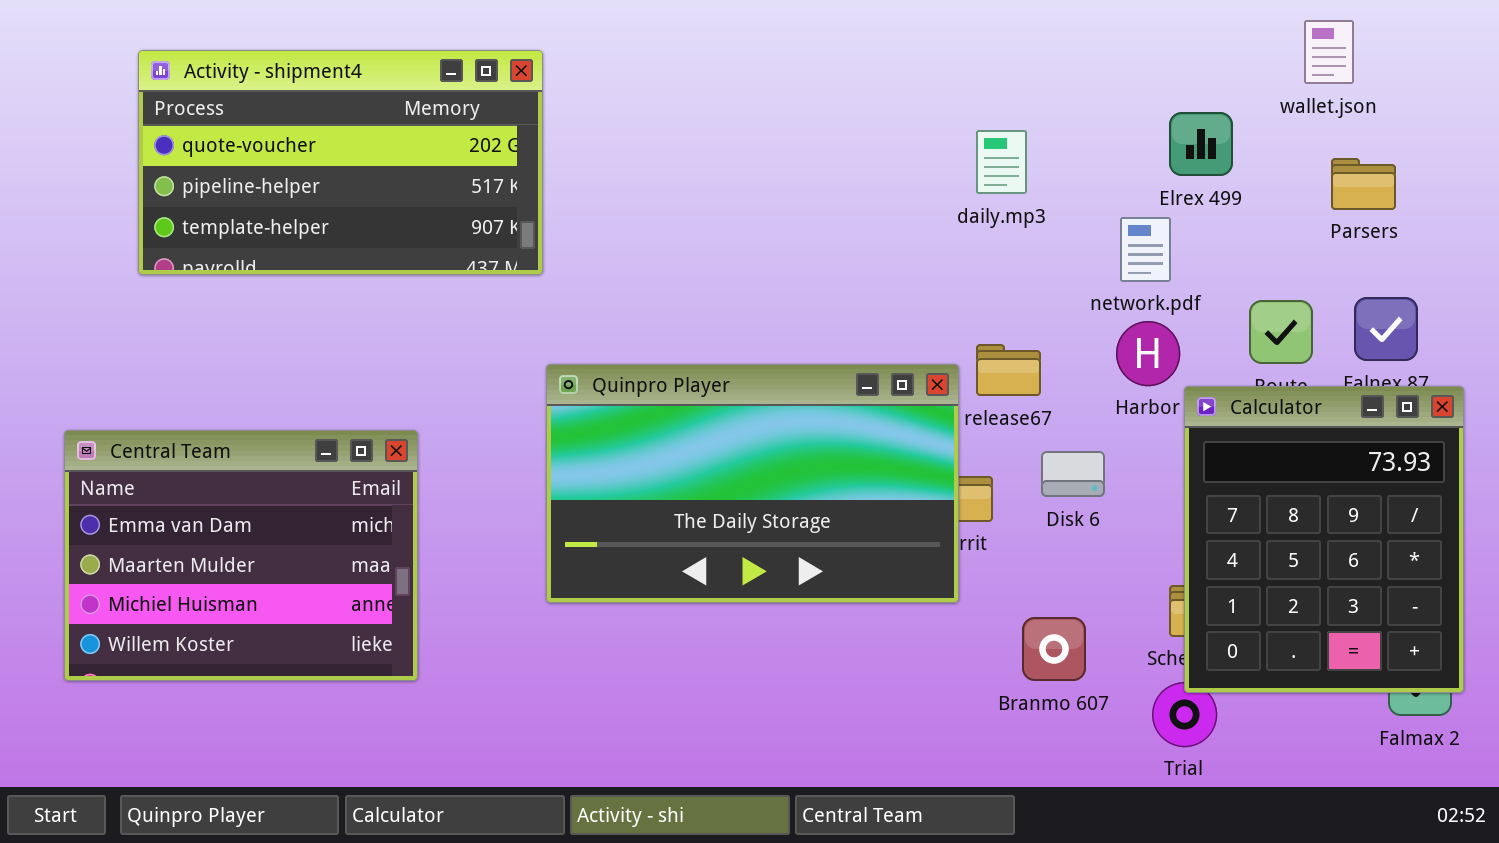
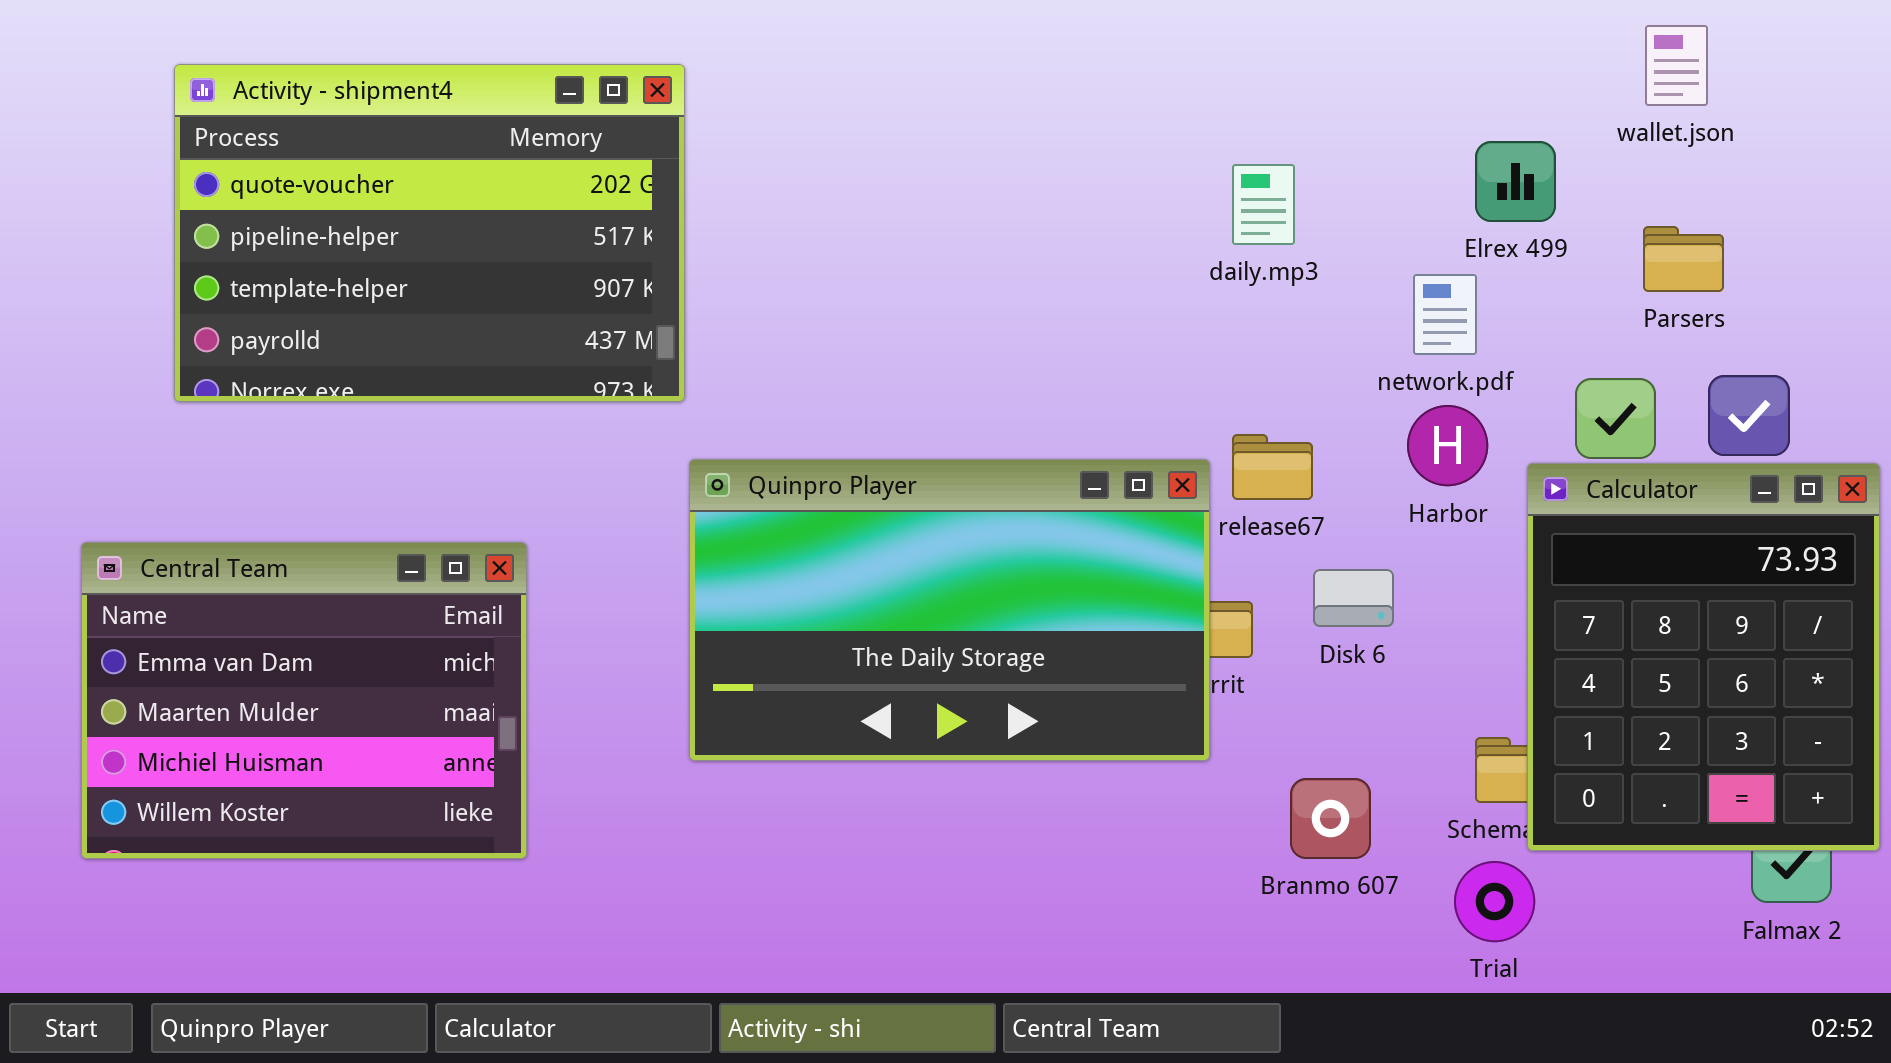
Activity - shipment4: [138,50,543,275] -> [174,64,685,402], resized
Parsers: [1331,158,1396,210] -> [1643,226,1724,292], moved
Calculator: [1184,386,1464,693] -> [1527,463,1880,851], moved

